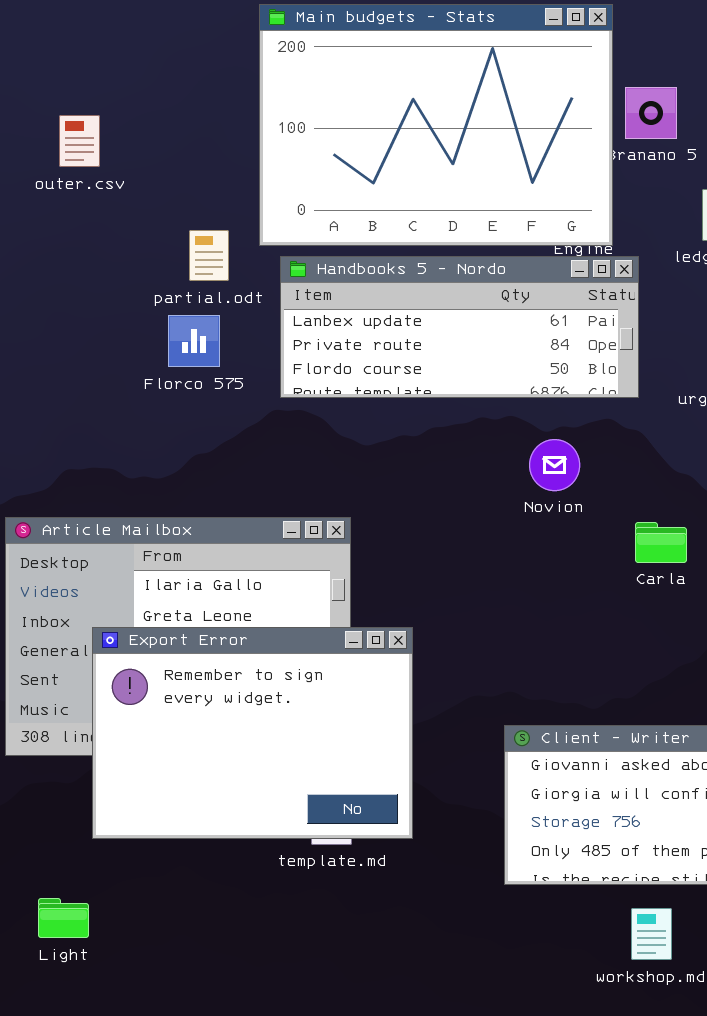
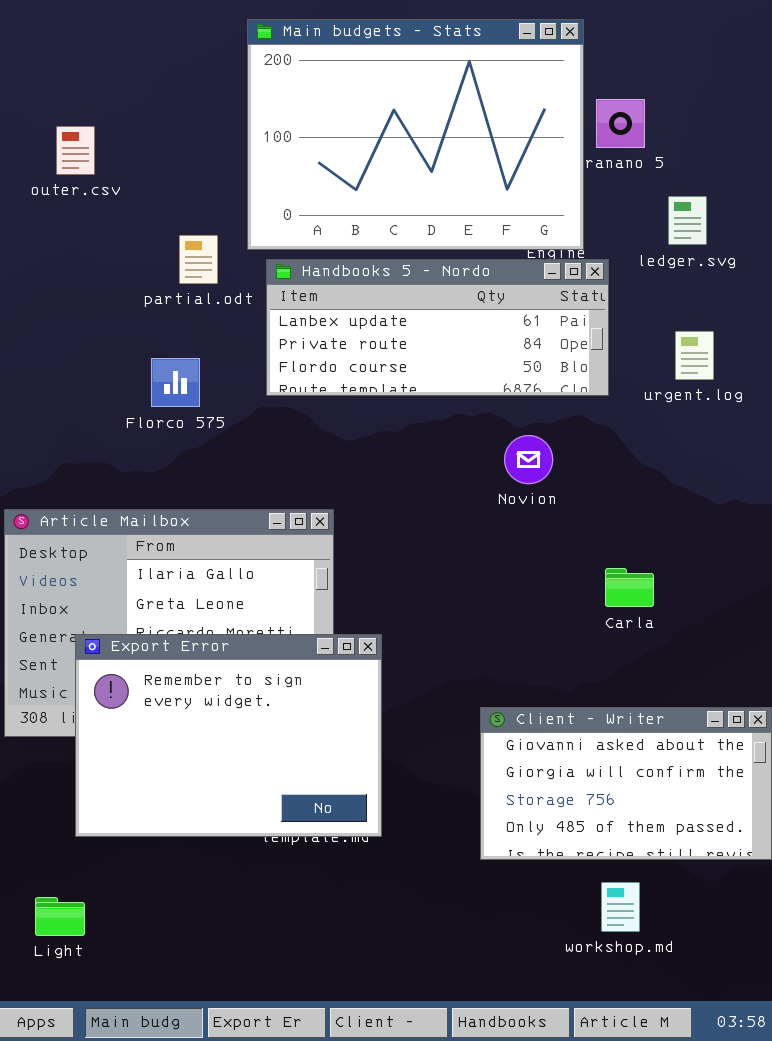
Florco 575: [168,315,220,367] -> [151,358,200,407], moved
Carla: [635,522,687,563] -> [605,568,654,607], moved
Export Error: [92,627,413,839] -> [75,634,382,837], moved
Light: [38,898,89,938] -> [35,897,85,936], moved

